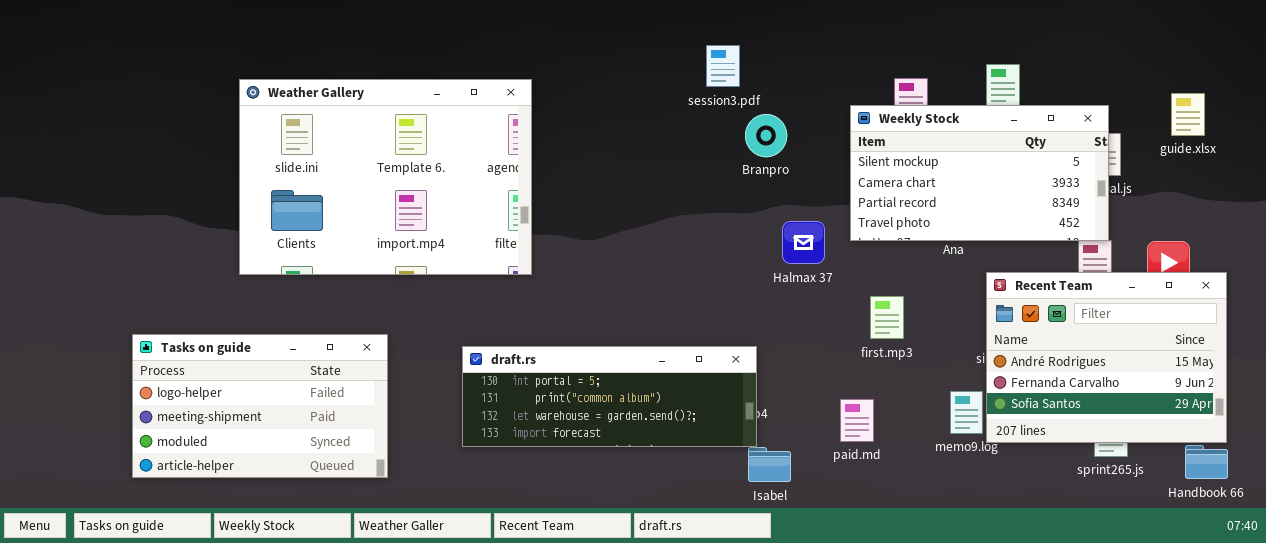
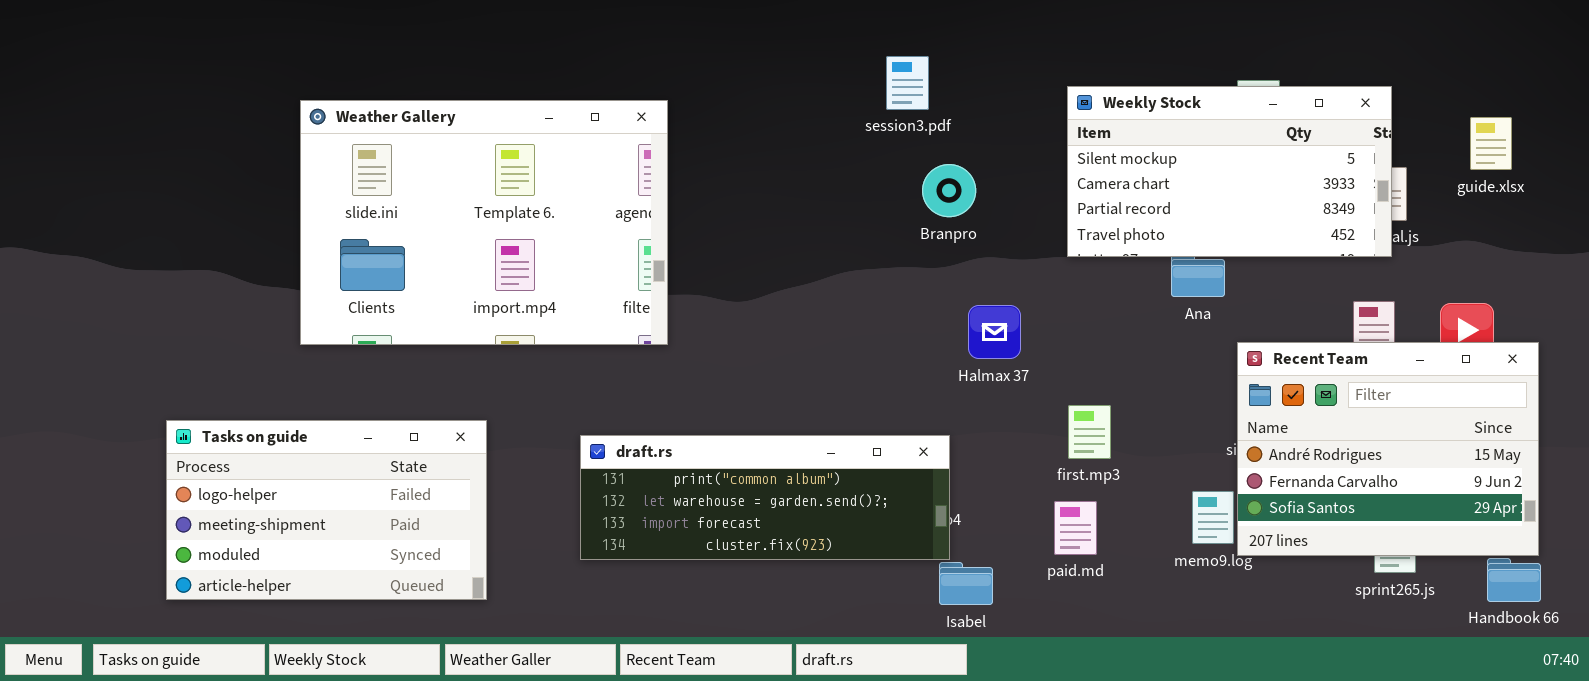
Weekly Stock: [850,105,1109,241] -> [1067,86,1392,257], moved
Branpro: [745,114,787,157] -> [922,164,976,217], moved
Halmax 37: [782,221,825,264] -> [968,305,1021,359], moved
first.mp3: [870,296,904,339] -> [1068,405,1111,459], moved
draft.rs: [462,346,757,447] -> [580,435,950,560], scrolled down 1 row

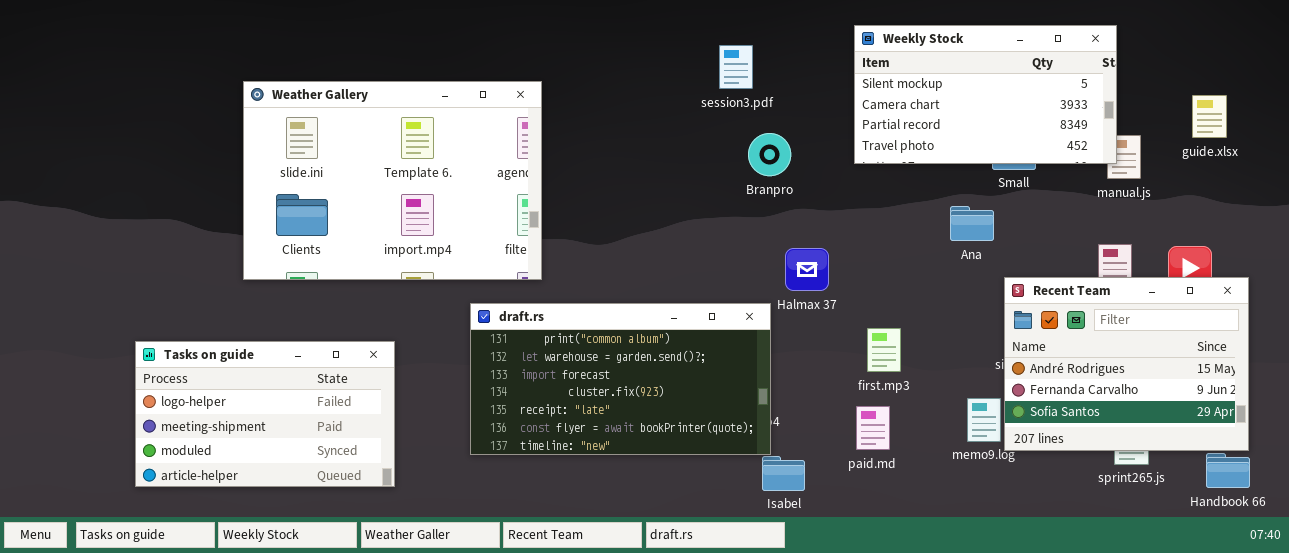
Weekly Stock: [1067,86,1392,257] -> [854,25,1117,164], moved
draft.rs: [580,435,950,560] -> [470,303,771,455], resized

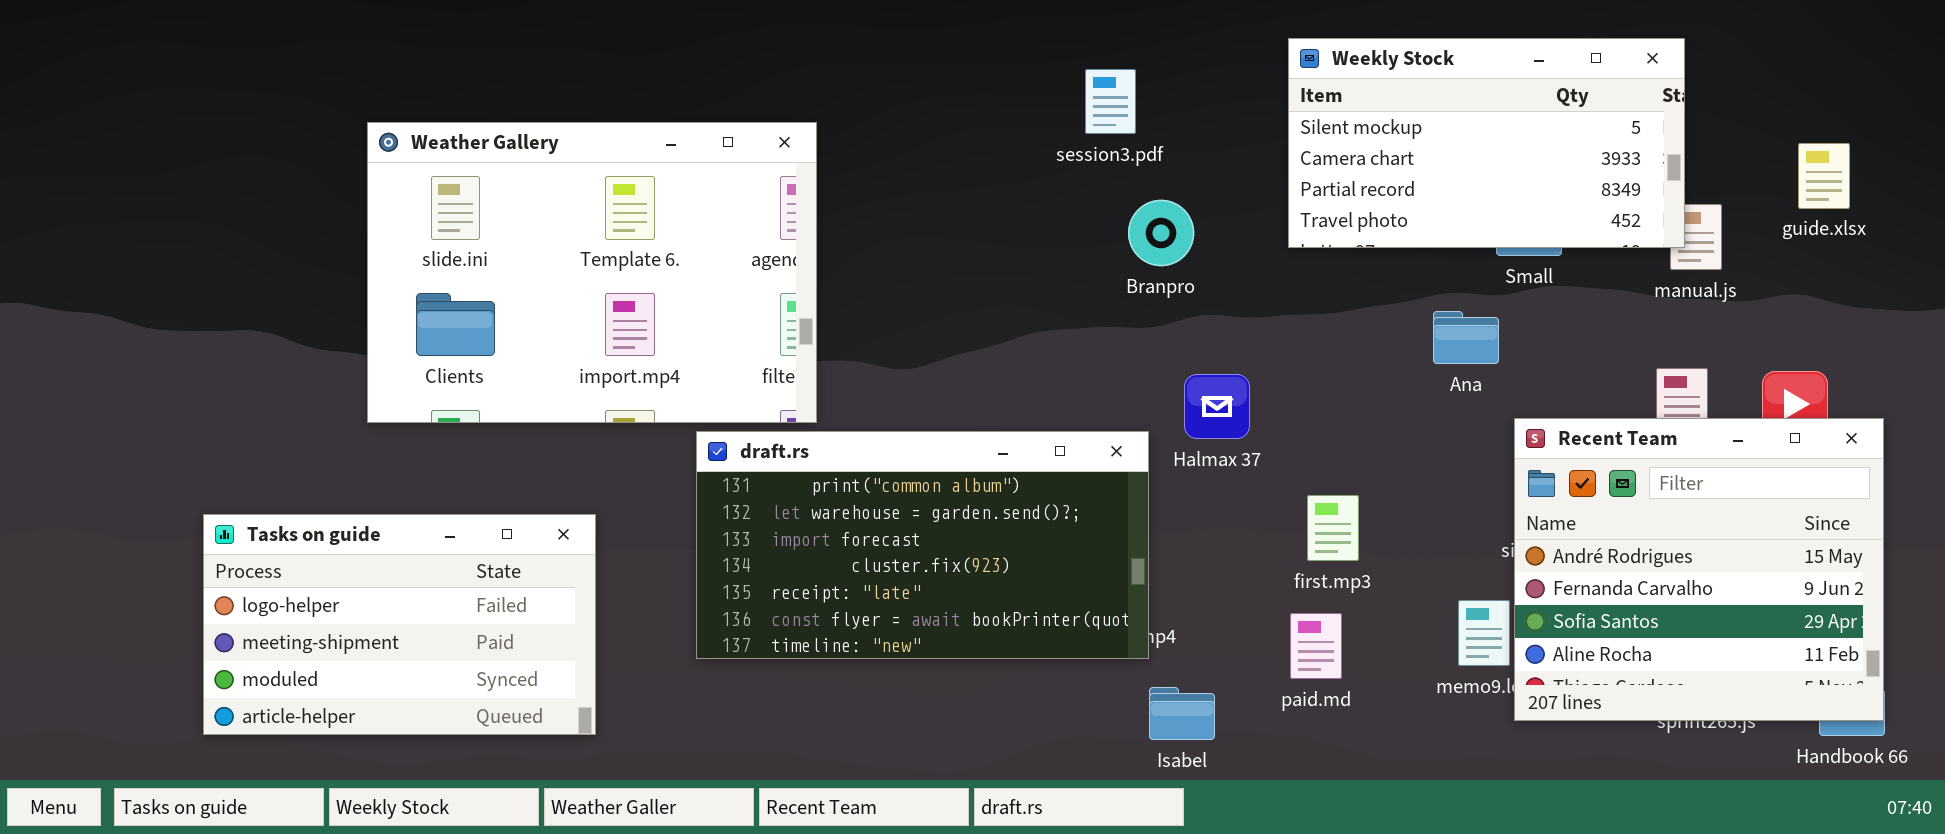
Recent Team: [1004,277,1249,451] -> [1514,418,1884,721], resized
draft.rs: [470,303,771,455] -> [696,431,1149,659], moved

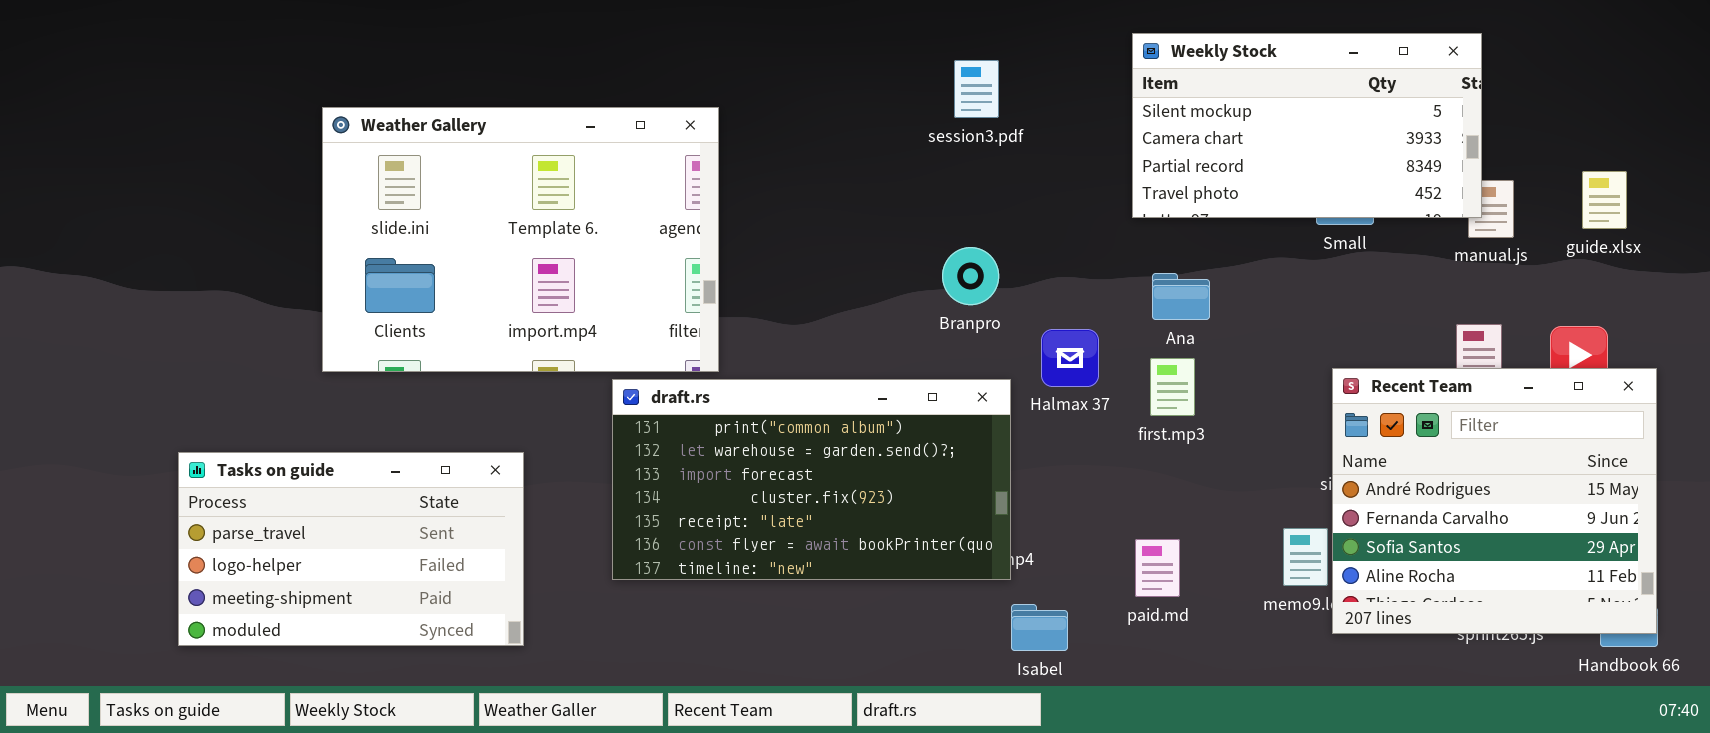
guide.xlsx: [1798,143,1850,209] -> [1582,171,1627,229], moved
Branpro: [1128,200,1194,266] -> [942,247,999,305], moved
Ana: [1433,311,1499,364] -> [1152,273,1210,320], moved
first.mp3: [1307,495,1359,561] -> [1150,358,1195,416], moved
Tasks on guide: [203,514,596,735] -> [178,452,524,646], scrolled up 1 row

